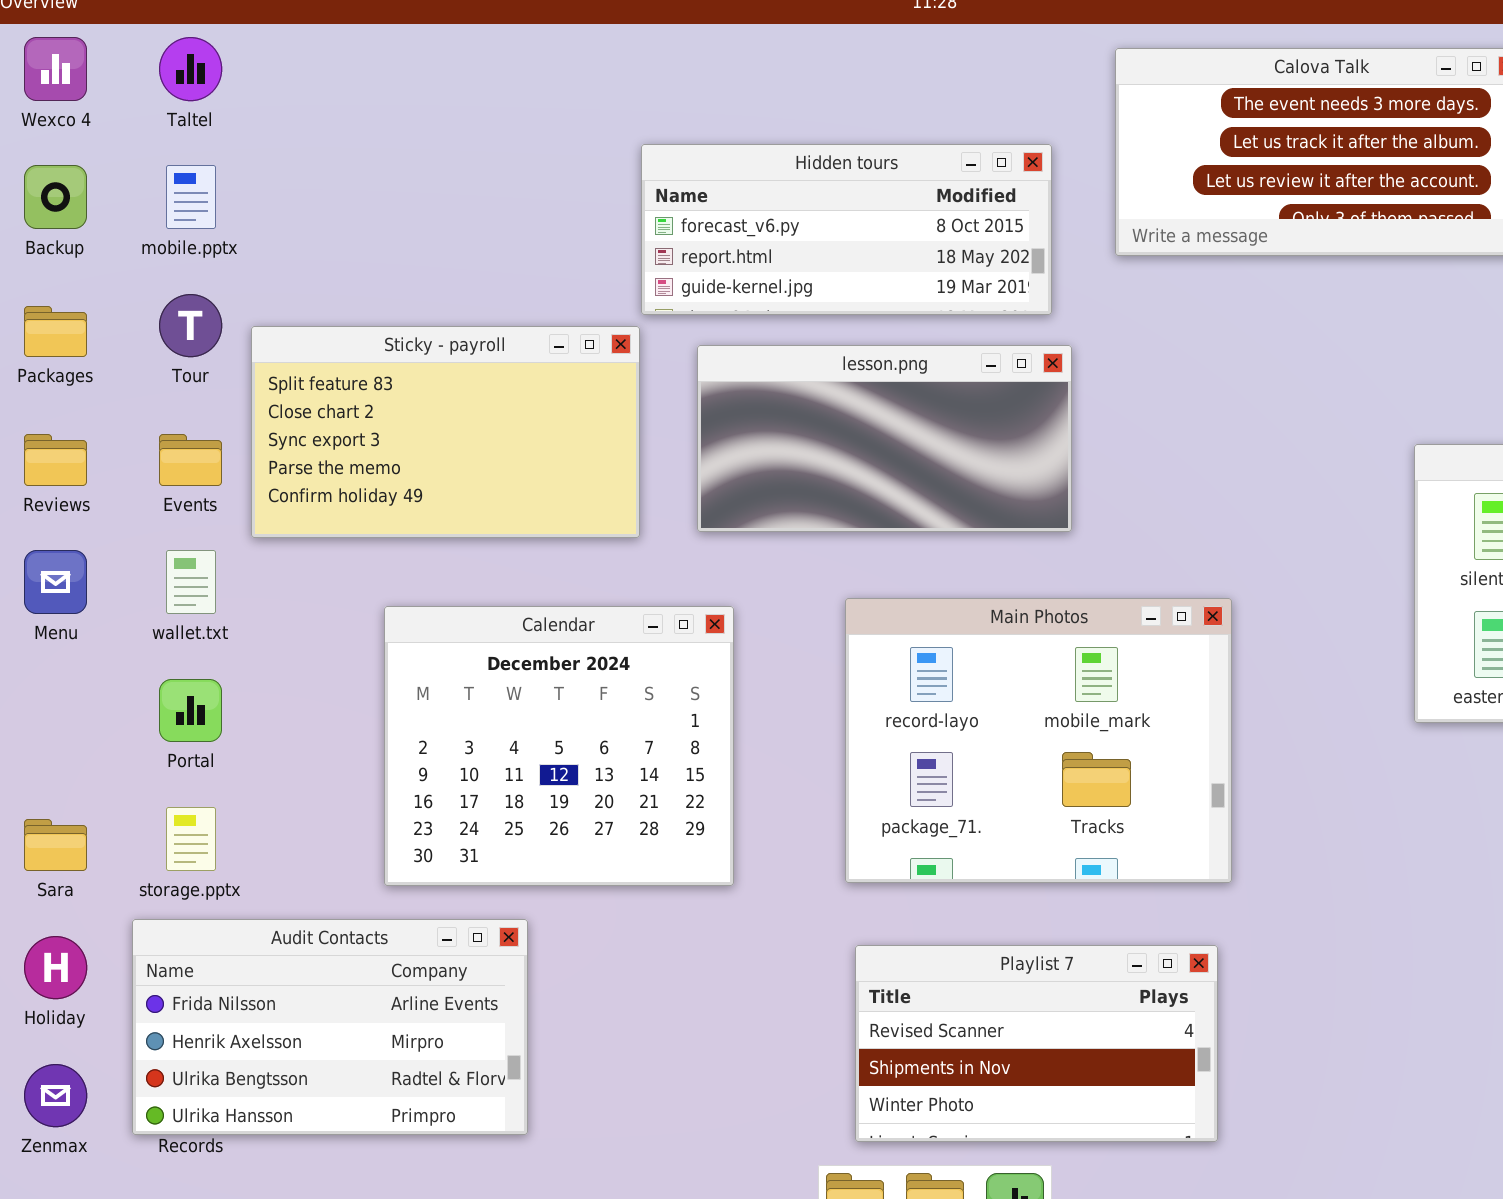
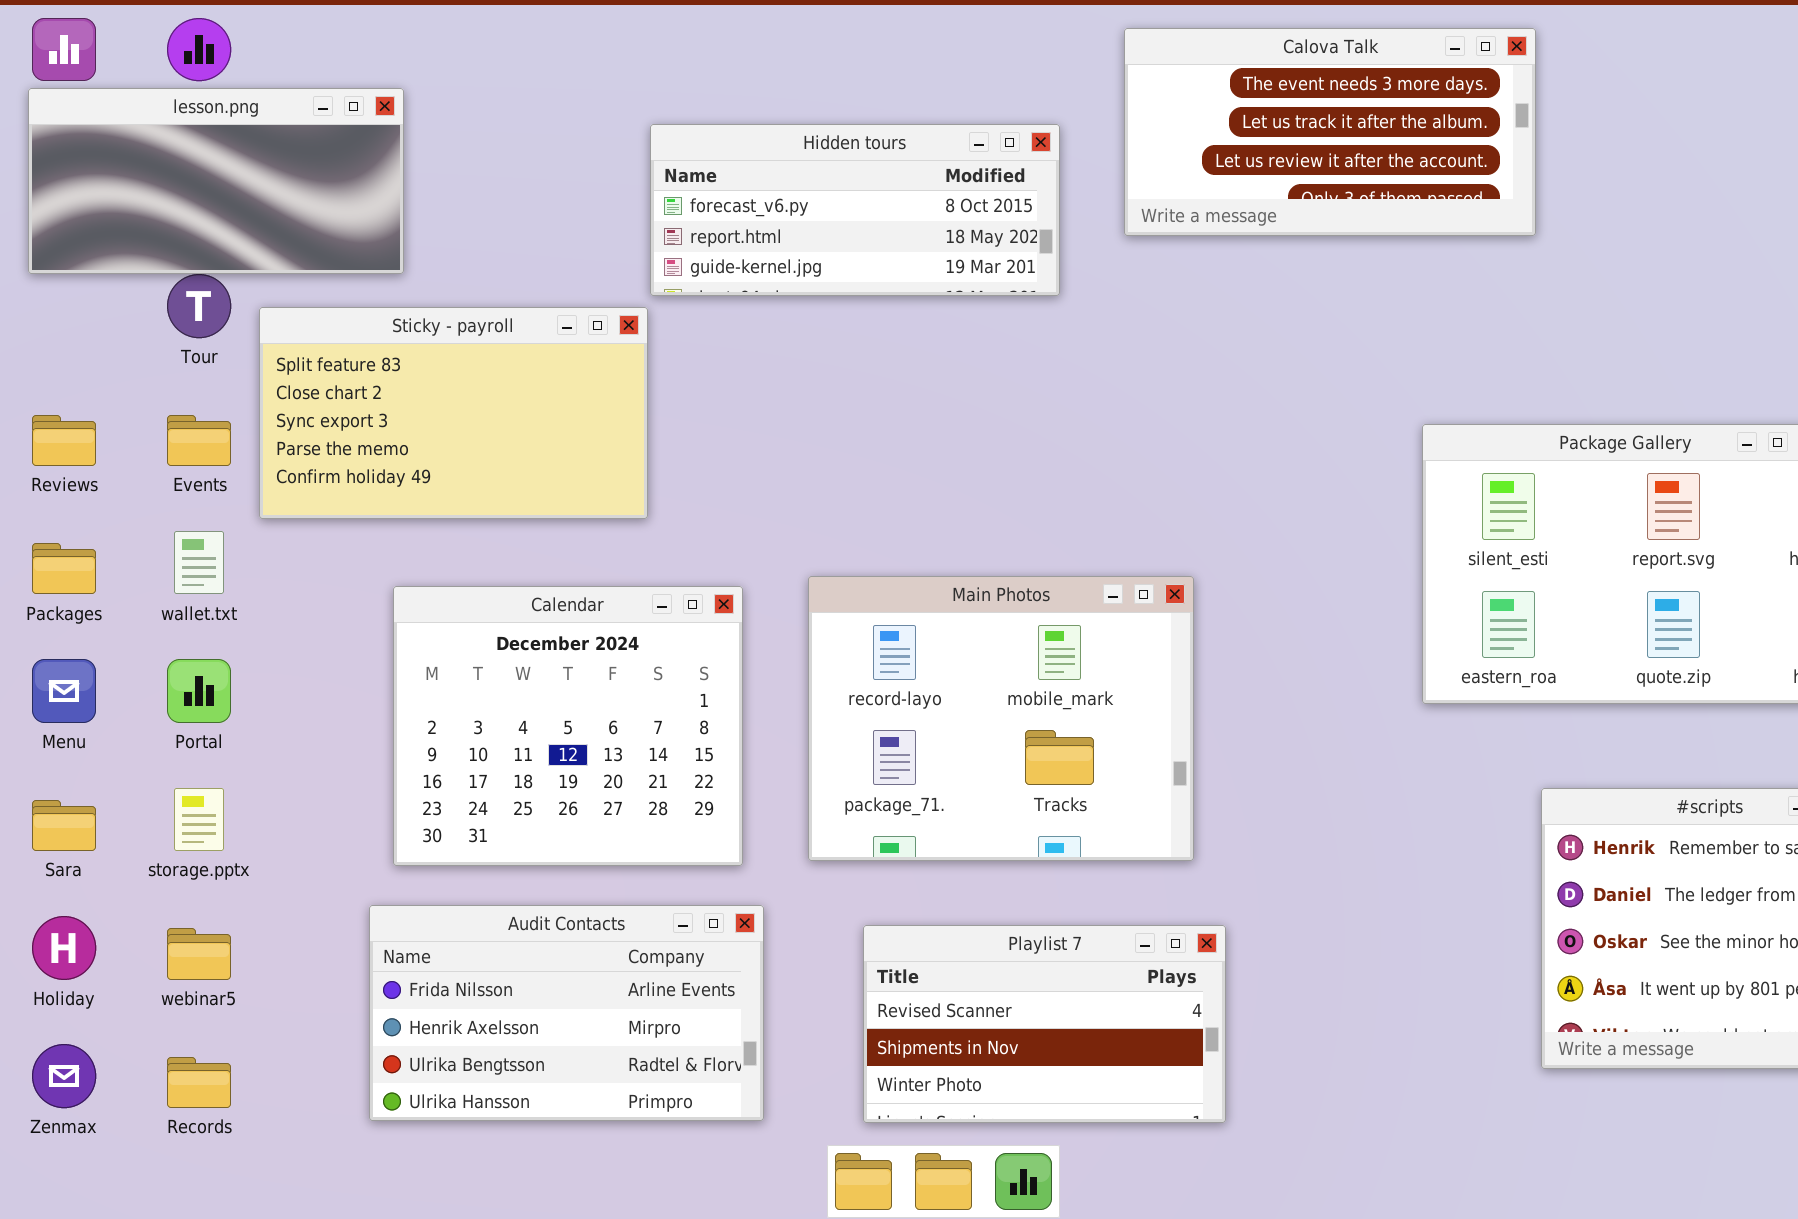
Packages: [24,306,87,357] -> [32,543,96,594], moved
lesson.png: [697,345,1072,532] -> [28,88,404,274], moved
Menu: [24,550,87,614] -> [32,659,96,723], moved
Main Photos: [845,598,1232,883] -> [808,576,1194,861], moved
Audit Contacts: [132,919,528,1135] -> [369,905,764,1121], moved

